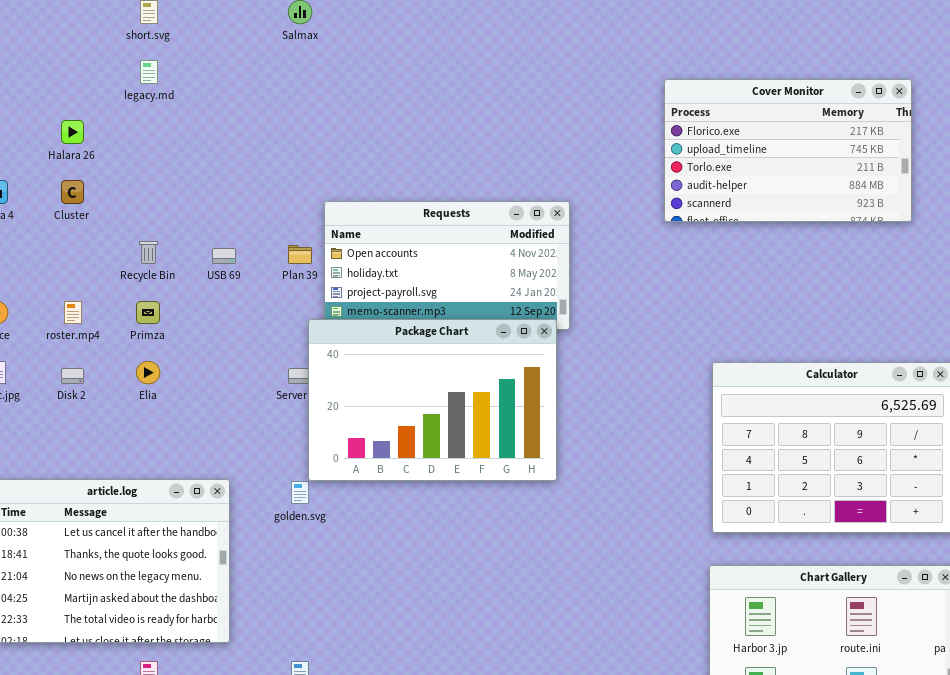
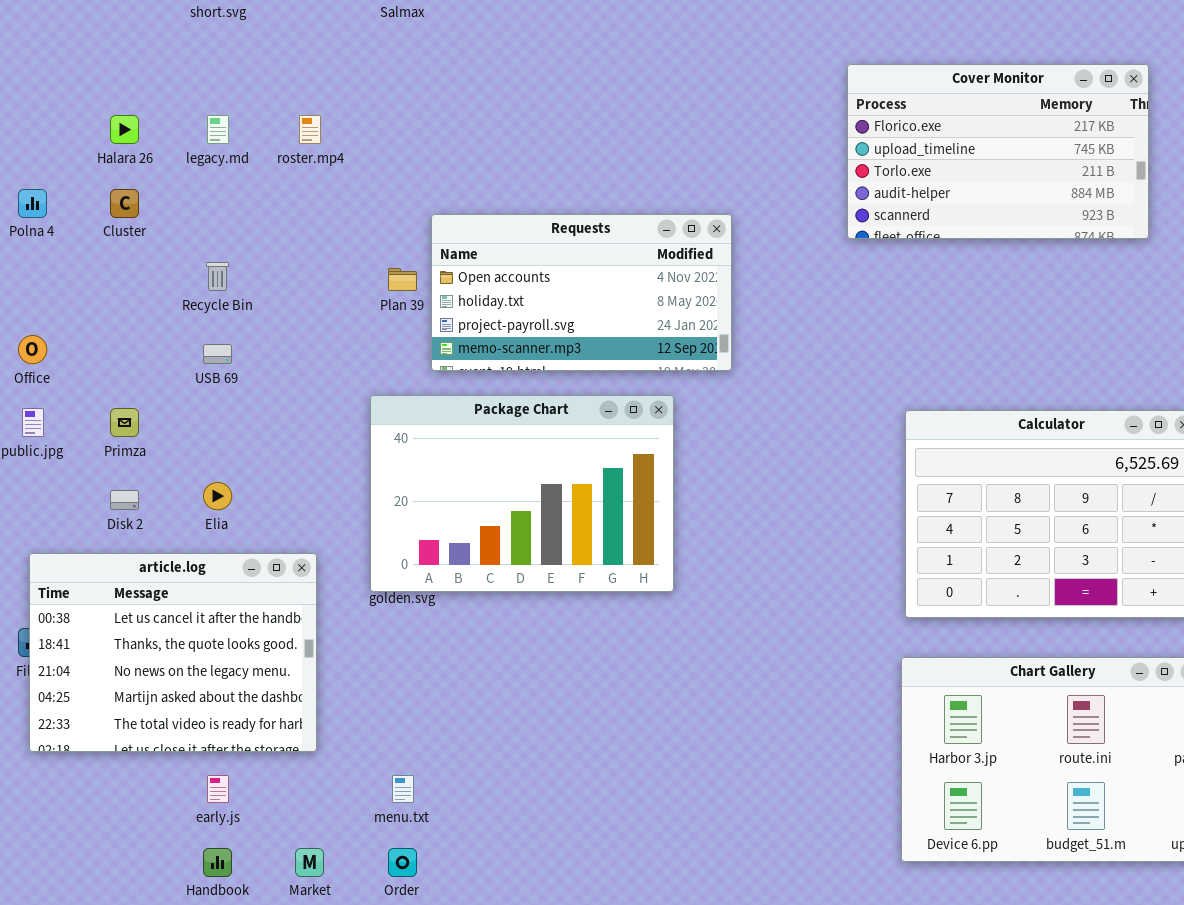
legacy.md: [140,60,158,84] -> [207,115,229,144], moved
USB 69: [212,248,236,264] -> [203,344,232,364], moved
roster.mp4: [64,301,82,324] -> [299,115,321,144], moved
Primza: [136,301,160,324] -> [110,408,139,437], moved
Package Chart: [308,319,557,481] -> [370,395,674,592], moved
Elia: [136,361,160,384] -> [203,482,232,510], moved
Disk 2: [61,368,84,384] -> [110,490,139,510], moved

